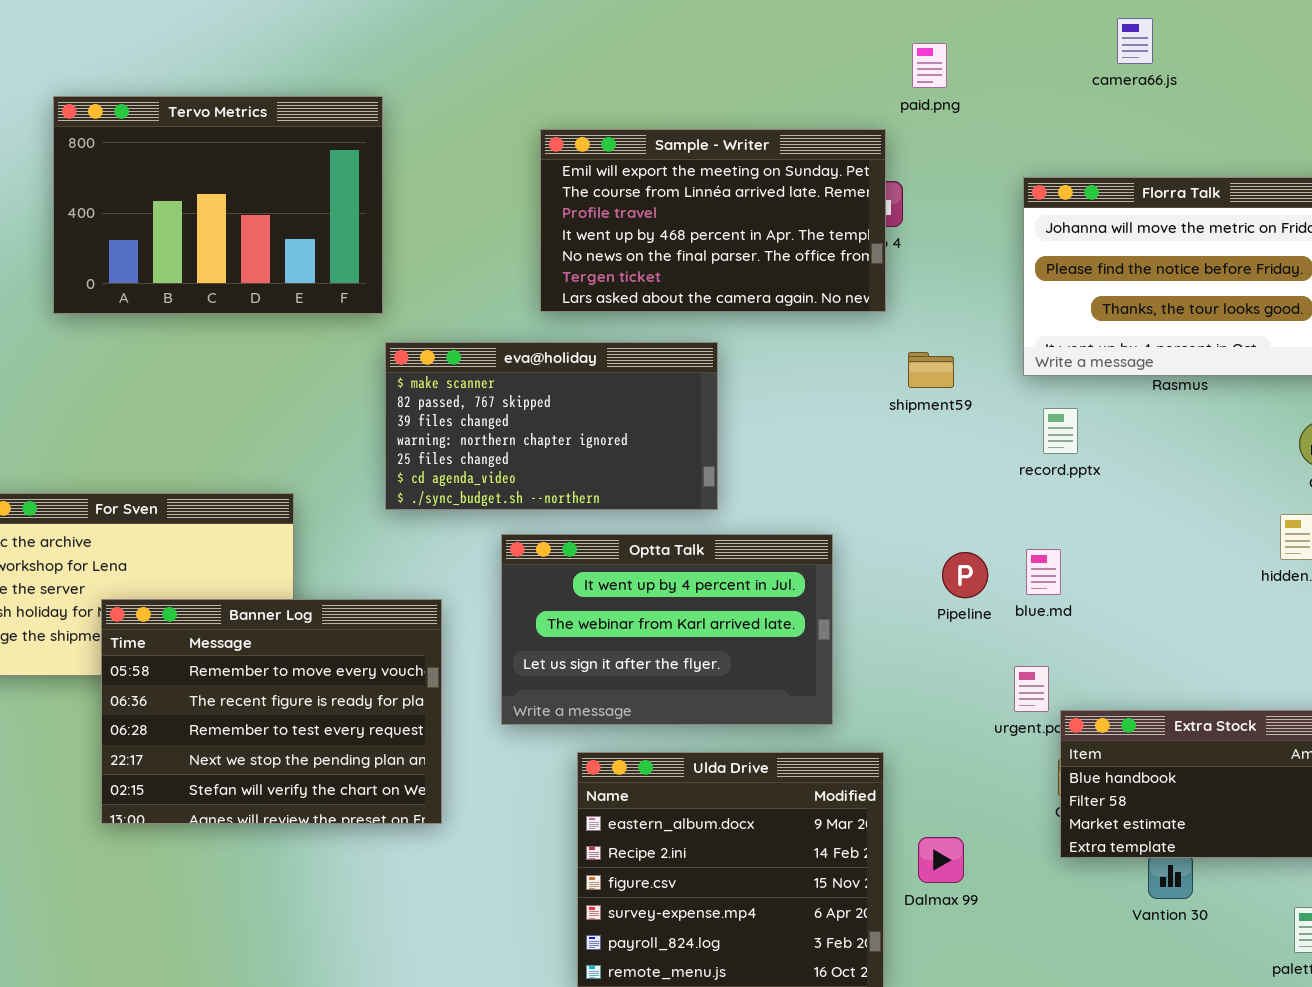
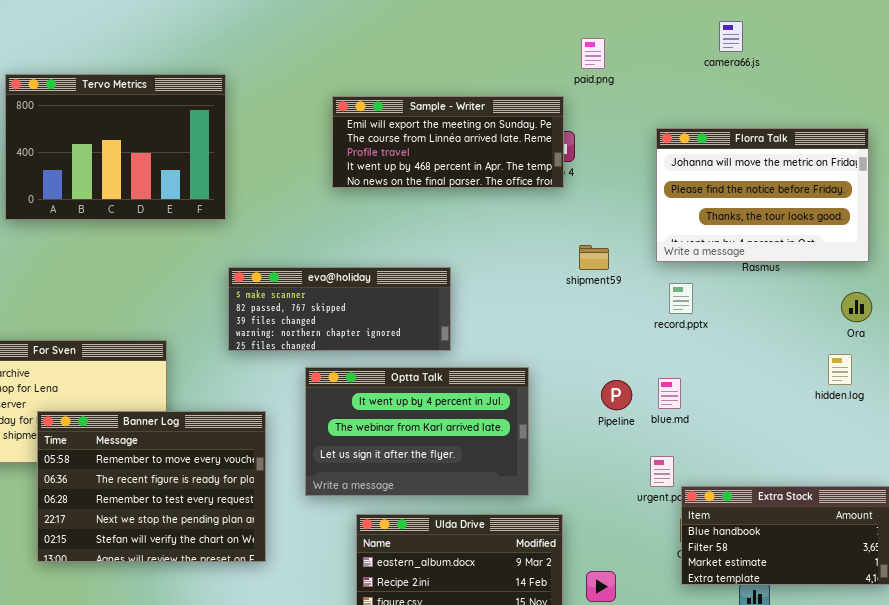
Sample - Writer: [540,129,886,312] -> [332,96,564,188], resized
eva@holiday: [385,342,718,510] -> [228,267,451,351], resized

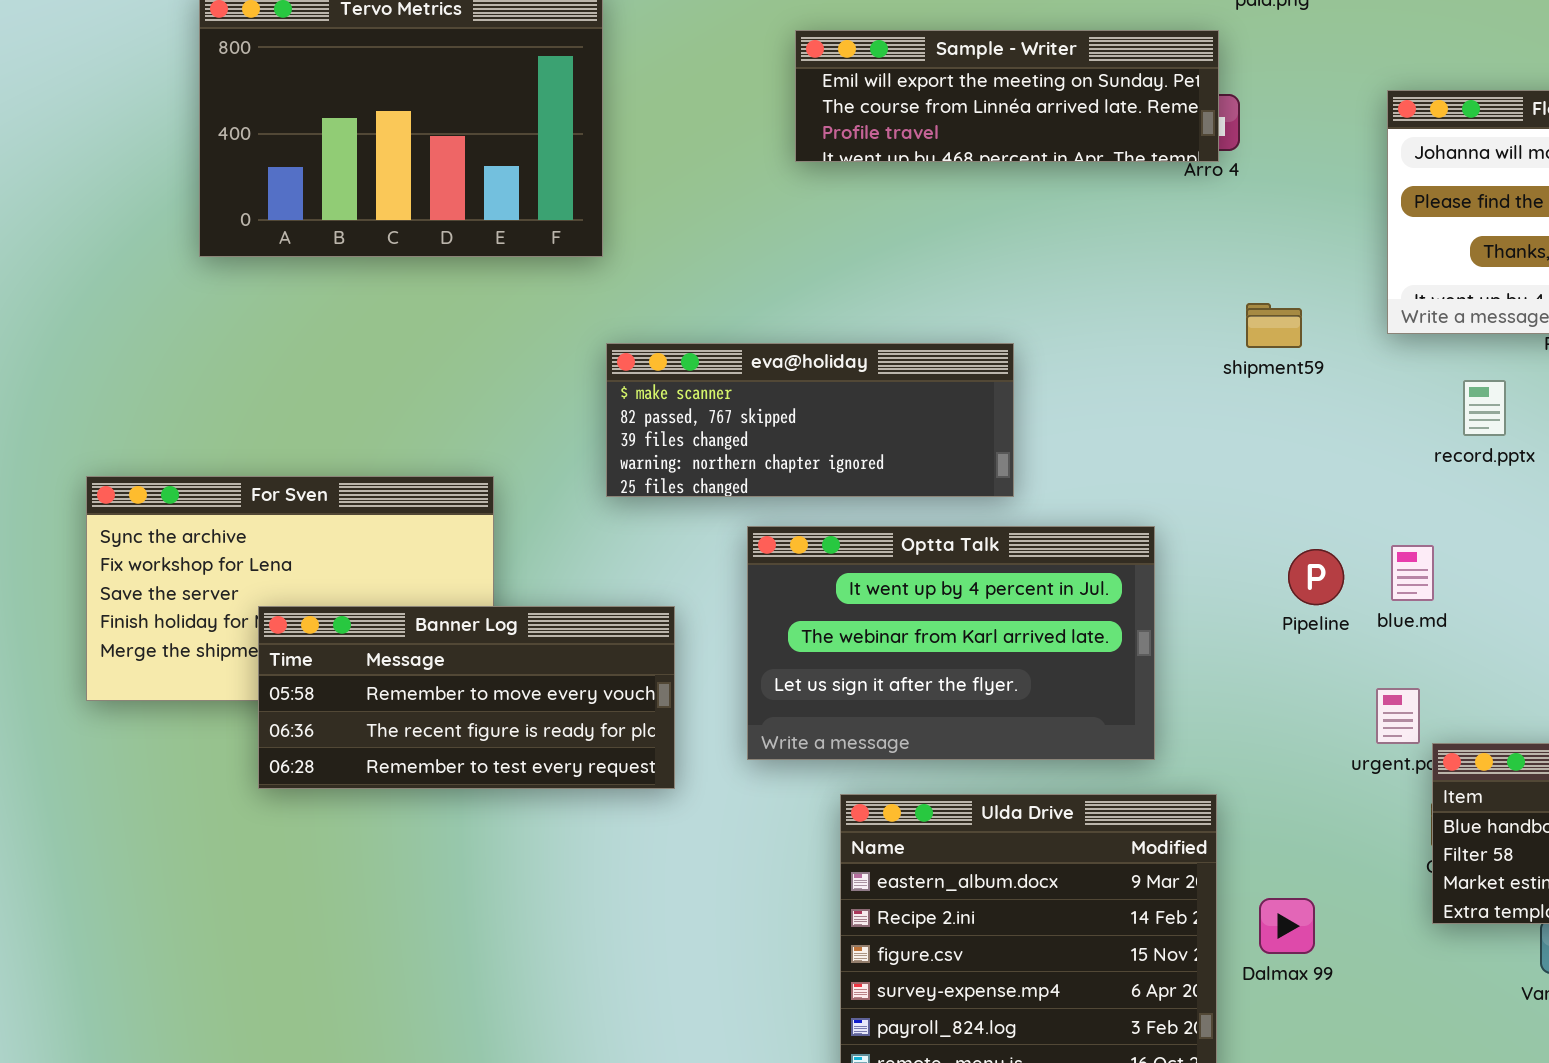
Sample - Writer: [332,96,564,188] -> [795,30,1219,162], resized
record.pptx: [669,283,693,314] -> [1463,380,1506,436], moved
Banner Log: [37,411,266,562] -> [258,606,675,789], resized

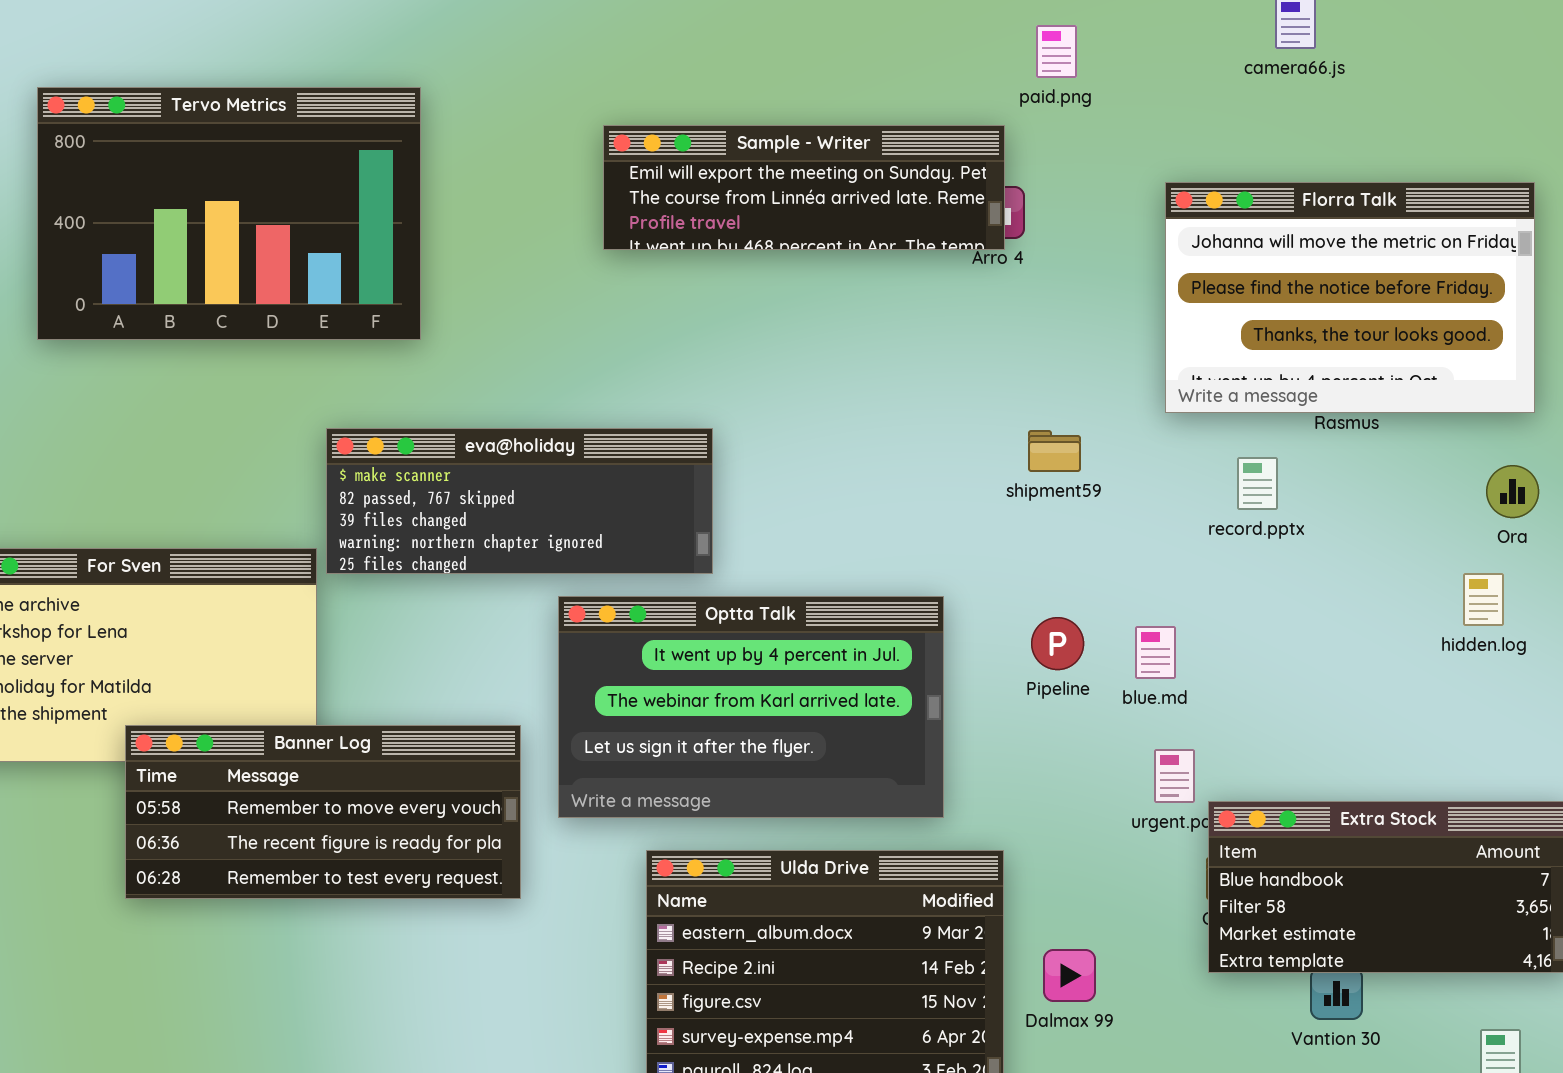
shipment59: [1246,303,1302,348] -> [1028,430,1081,472], moved
eva@holiday: [606,343,1014,497] -> [326,428,713,574], moved
blue.md: [1391,545,1434,601] -> [1135,626,1176,679], moved
Pipeline: [1288,549,1344,605] -> [1031,617,1084,670], moved
Banner Log: [258,606,675,789] -> [125,725,521,899], moved

